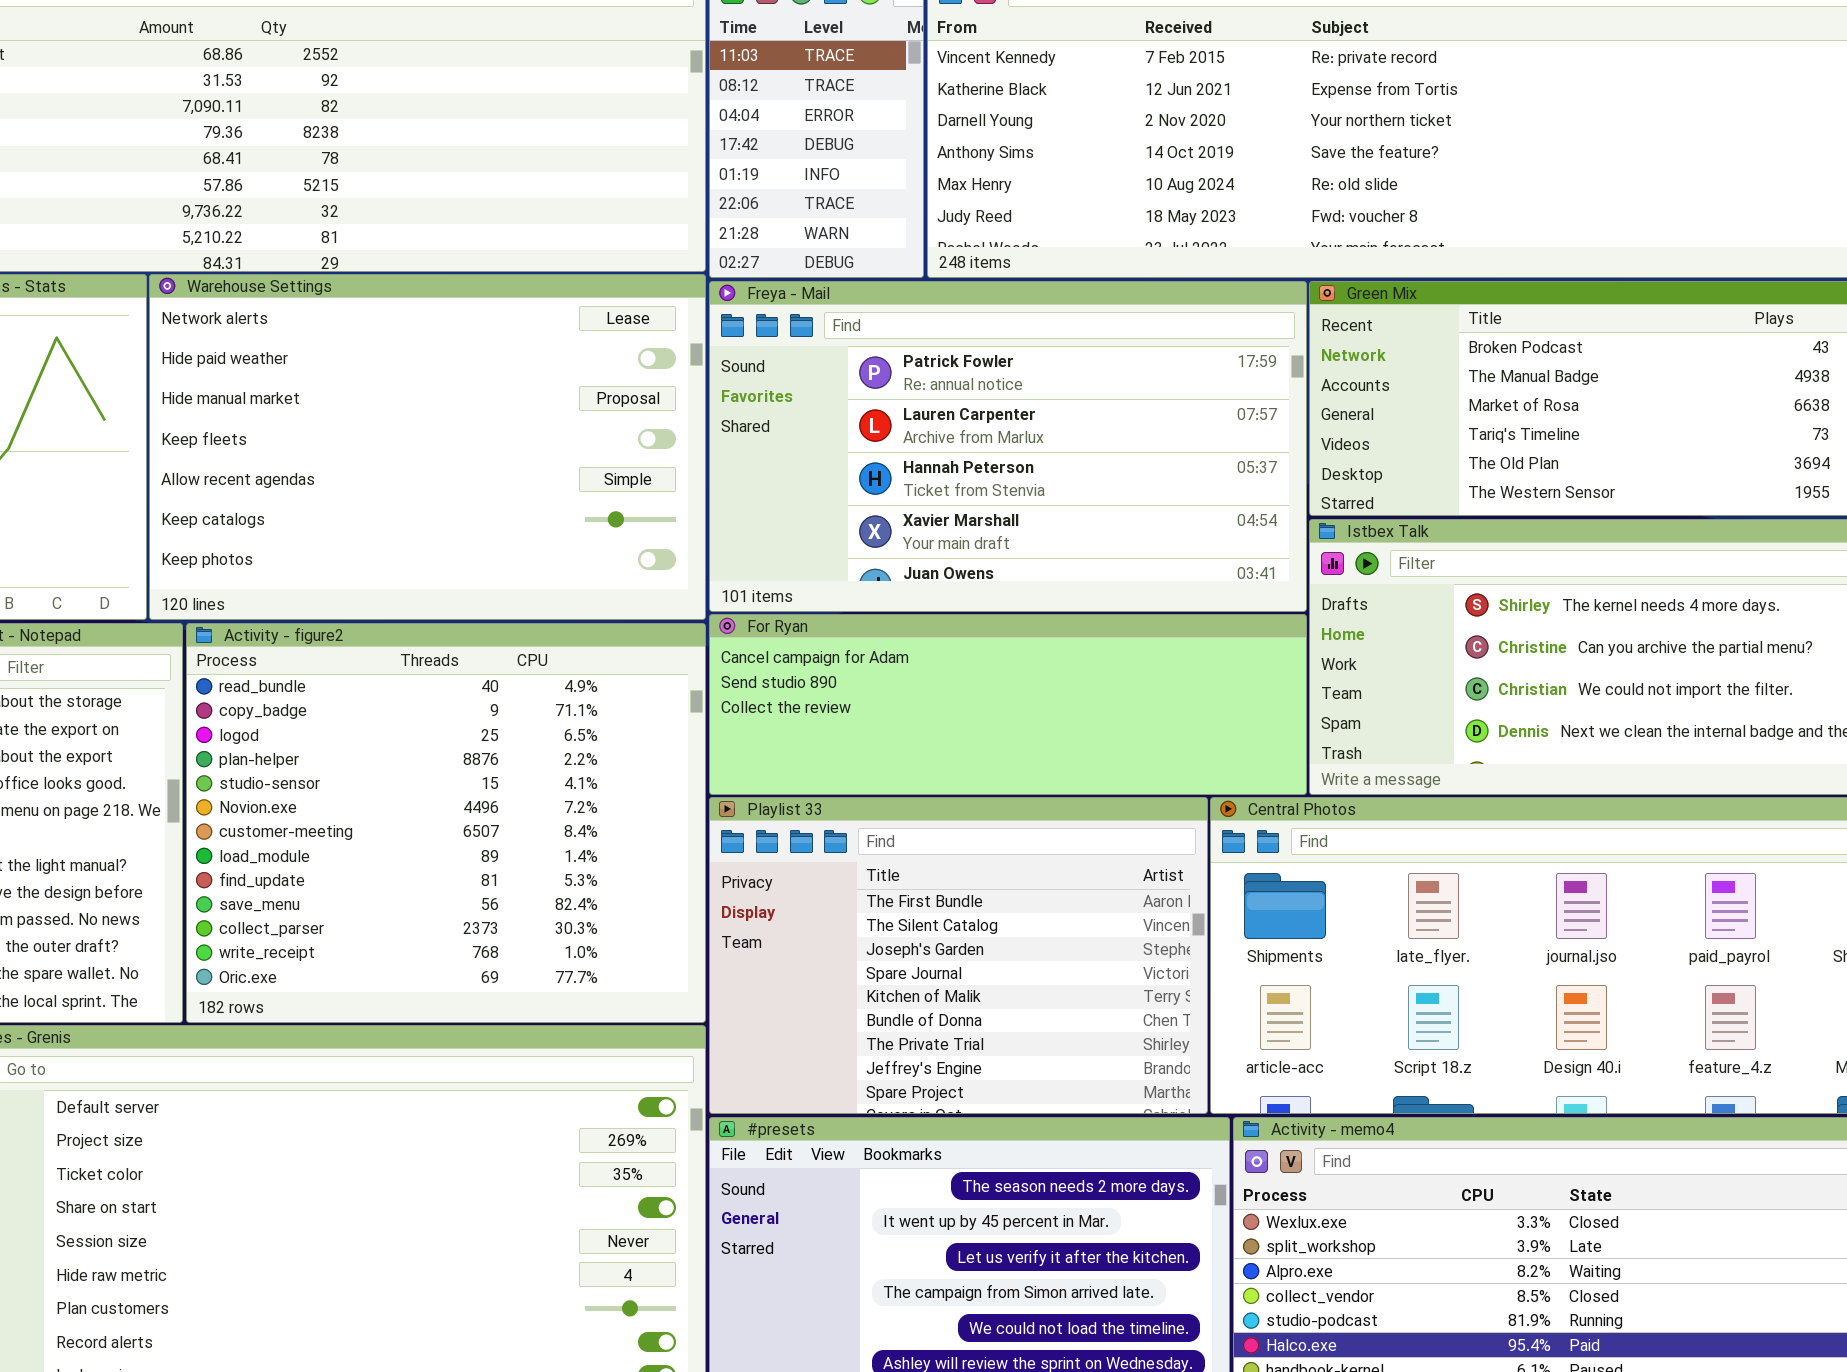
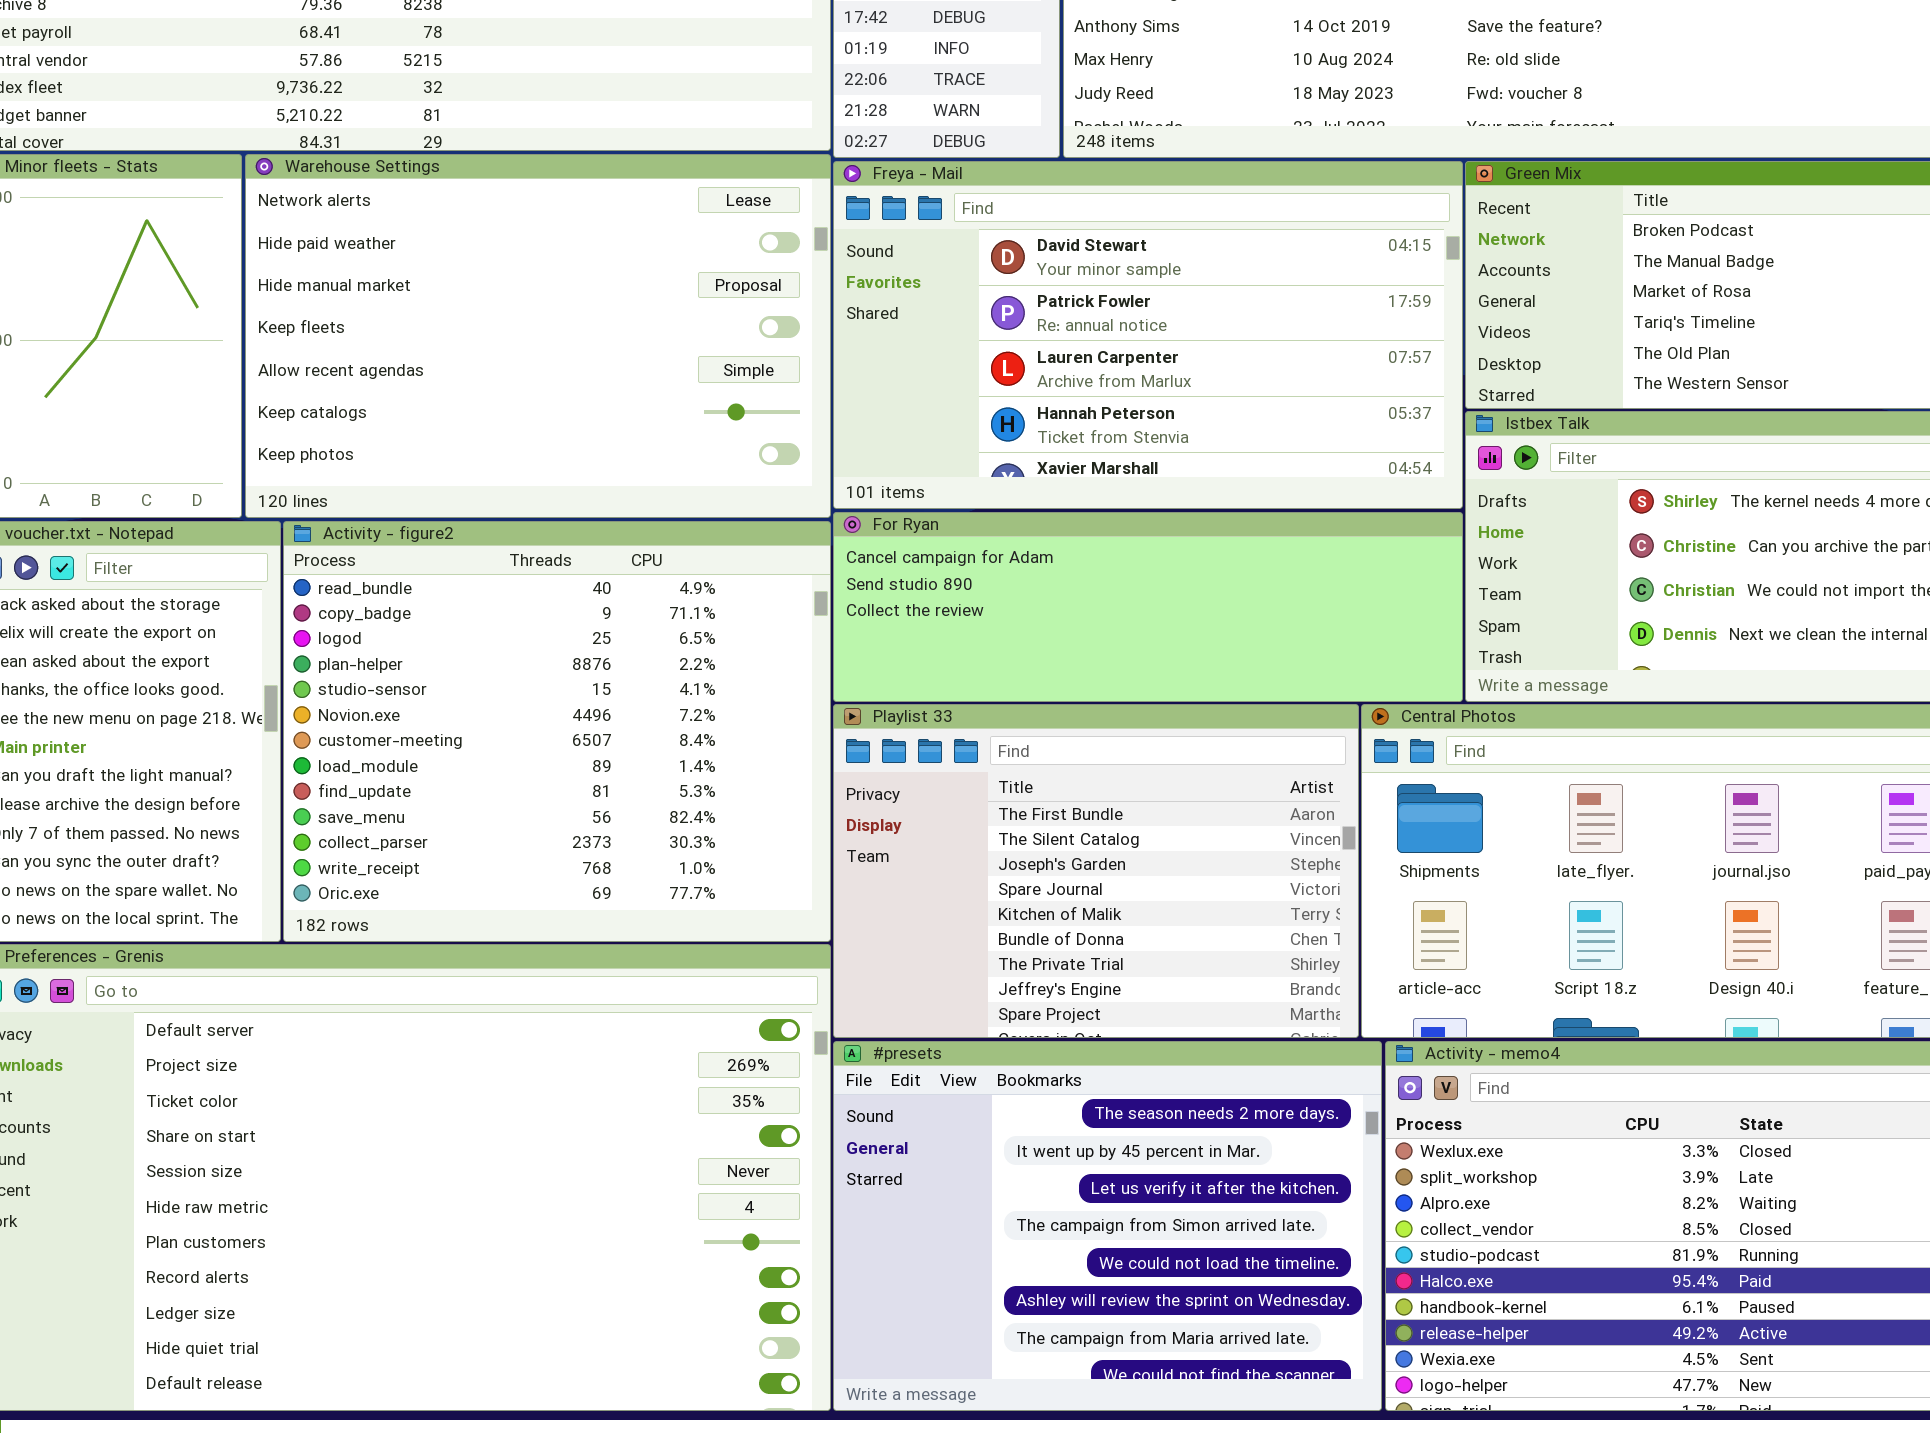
Freya - Mail: [709,281,1307,612] -> [833,161,1463,509], scrolled up 1 row

